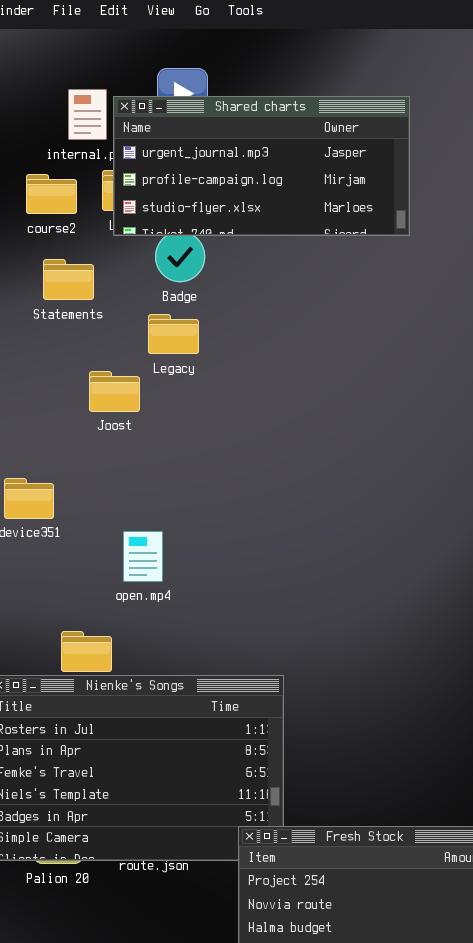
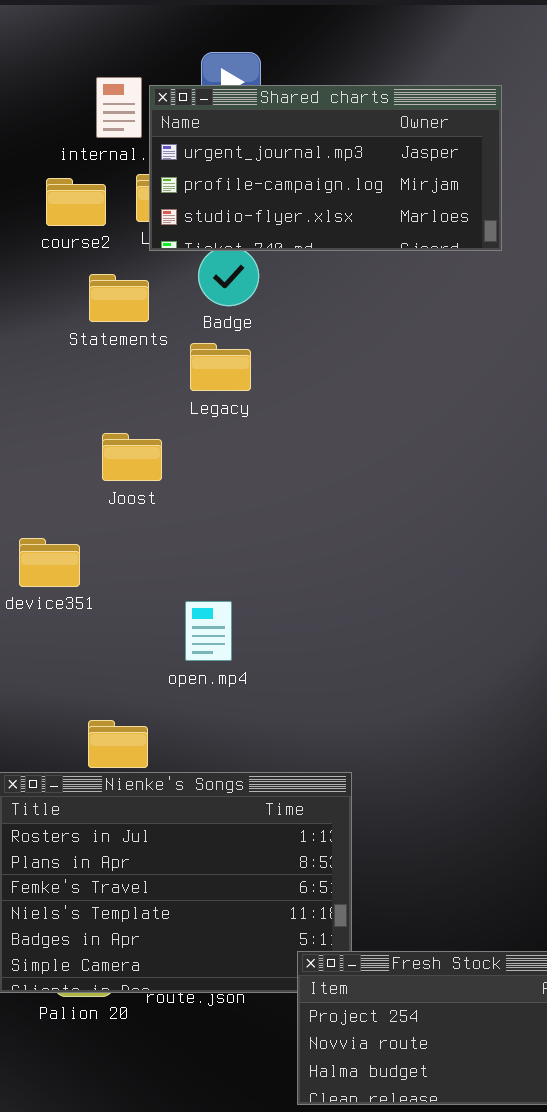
Statements: [43,259,94,300] -> [89,274,149,322], moved
Joost: [89,371,140,412] -> [102,433,162,481], moved
open.mp4: [123,531,163,582] -> [185,601,232,661], moved

